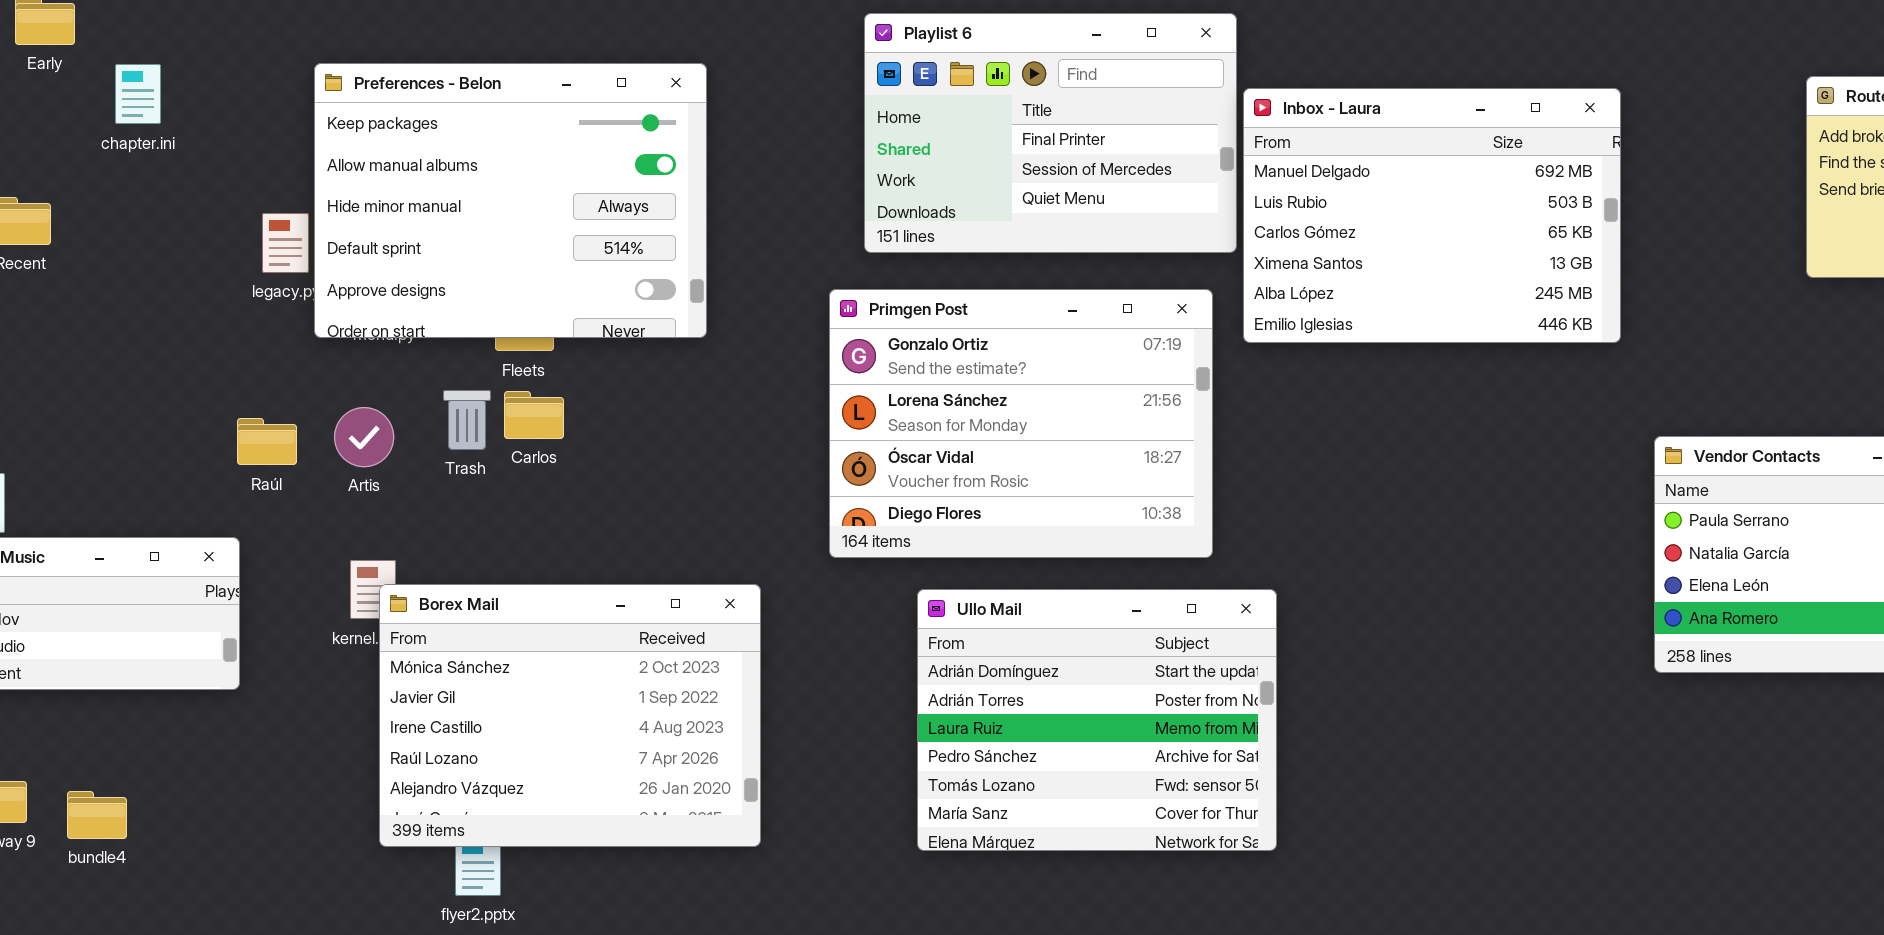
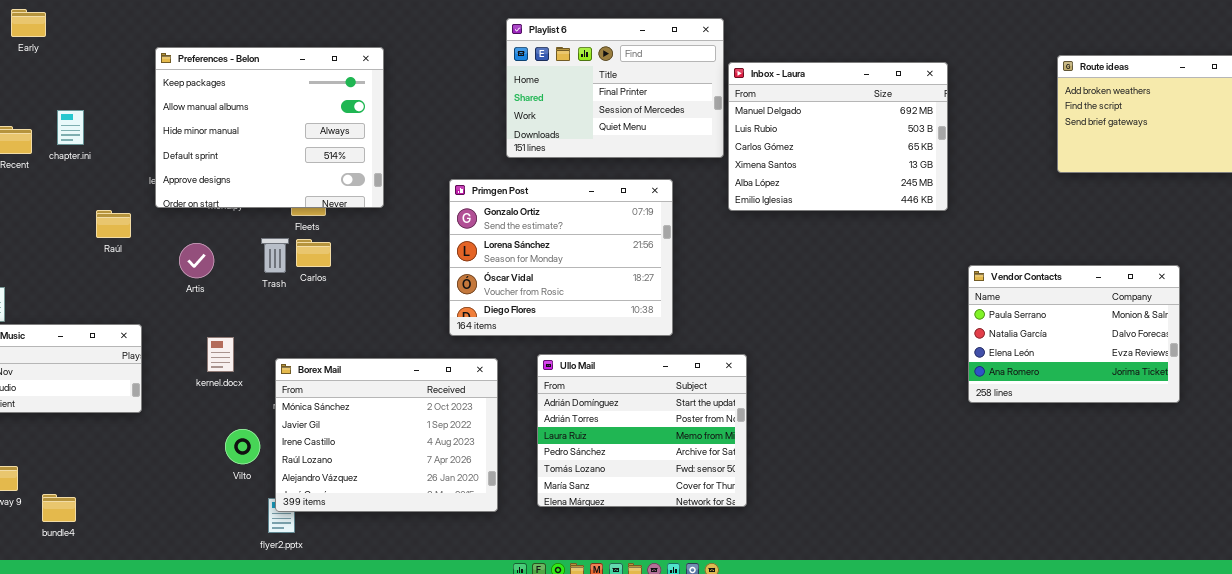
Preferences - Belon: [314,63,707,338] -> [155,47,384,208], moved
chapter.ini: [115,64,161,124] -> [57,110,84,145], moved
Primgen Post: [829,289,1213,558] -> [449,179,673,336], moved
Artis: [334,407,394,467] -> [179,243,214,278], moved
Raúl: [237,418,297,465] -> [96,210,131,238], moved
Borex Mail: [379,584,761,847] -> [275,358,498,512], moved
bundle4: [67,791,127,839] -> [42,494,76,522], moved

